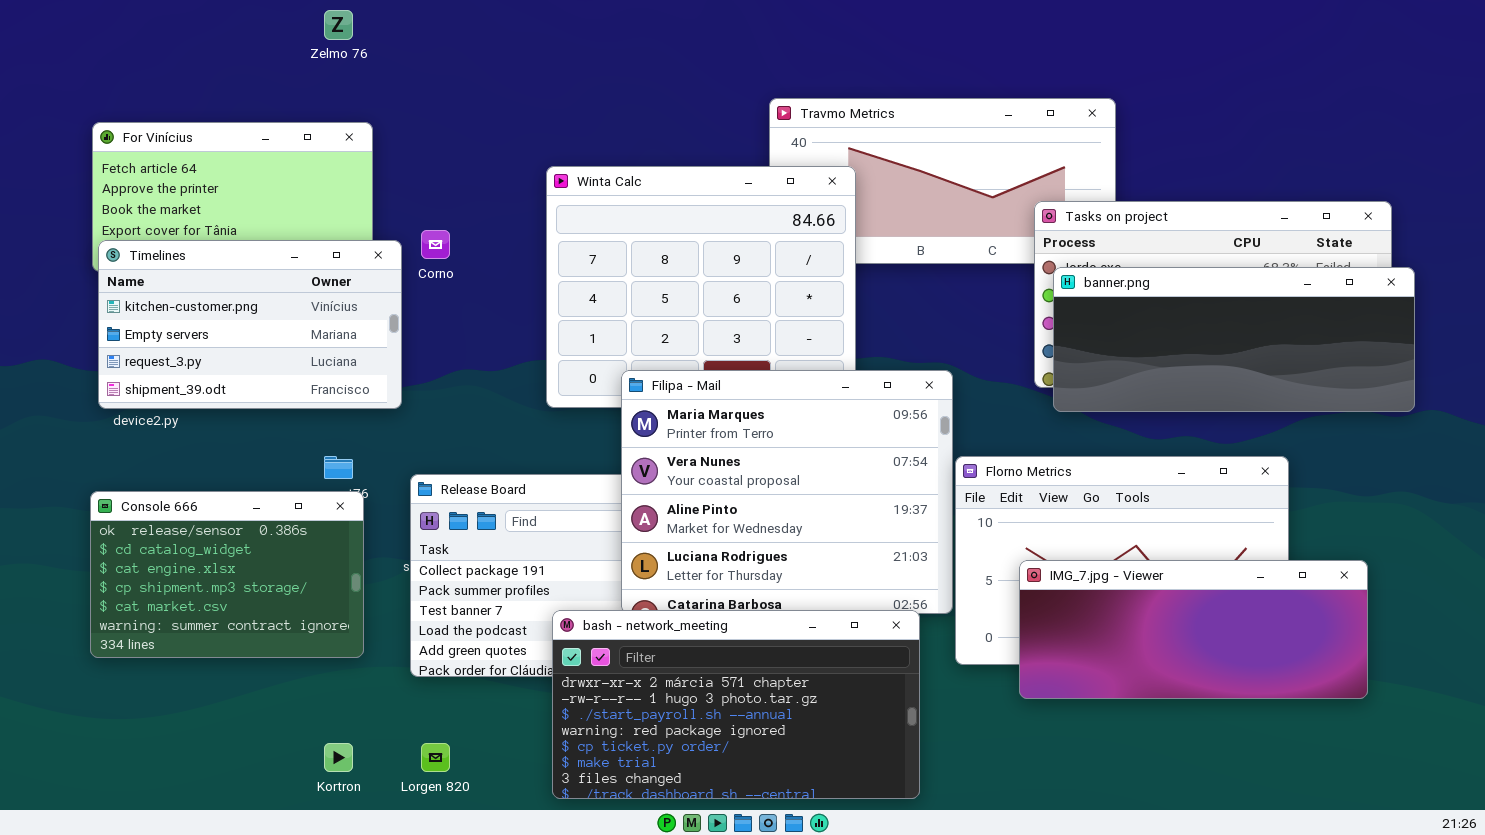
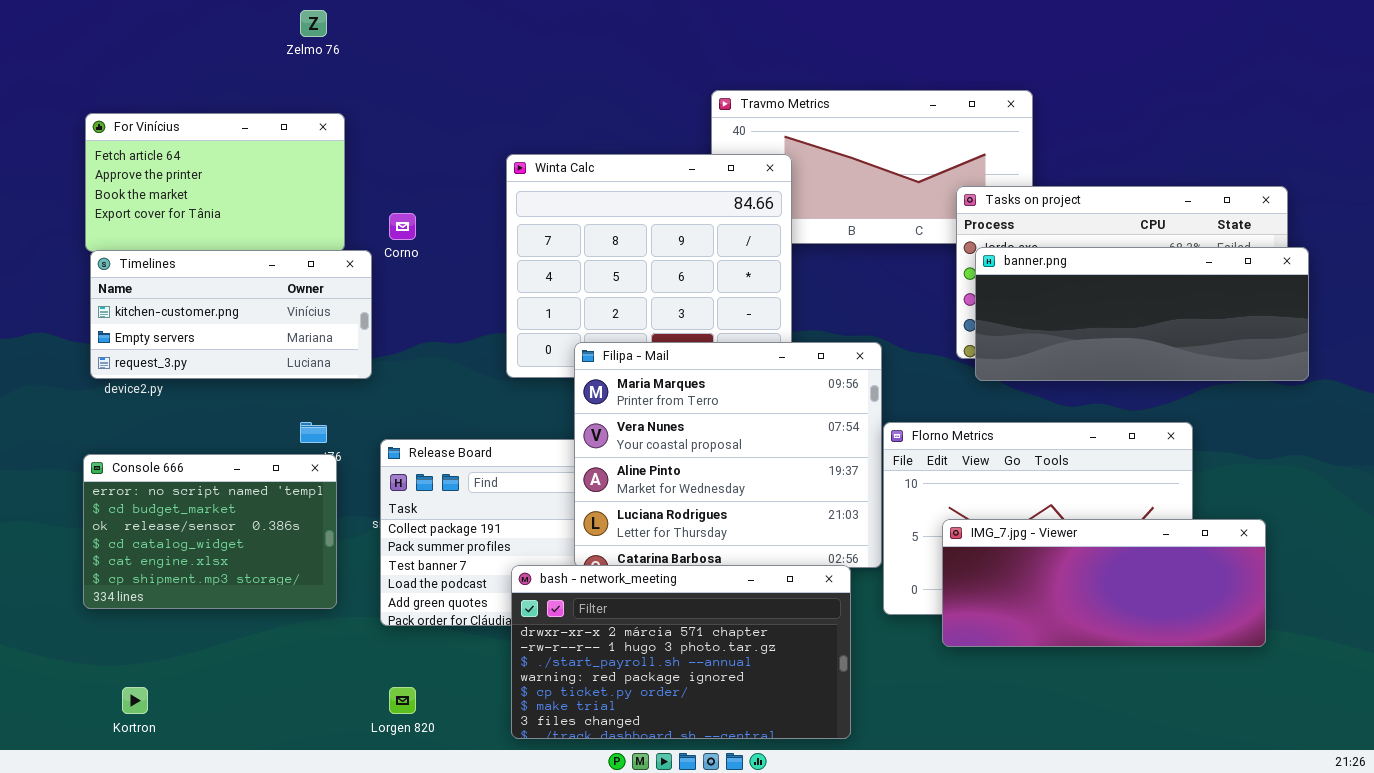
Timelines: [98,240,402,409] -> [90,250,372,379], resized
Console 666: [90,491,364,658] -> [83,454,337,609], scrolled up 2 rows
Kortron: [324,743,353,772] -> [122,687,148,714], moved

